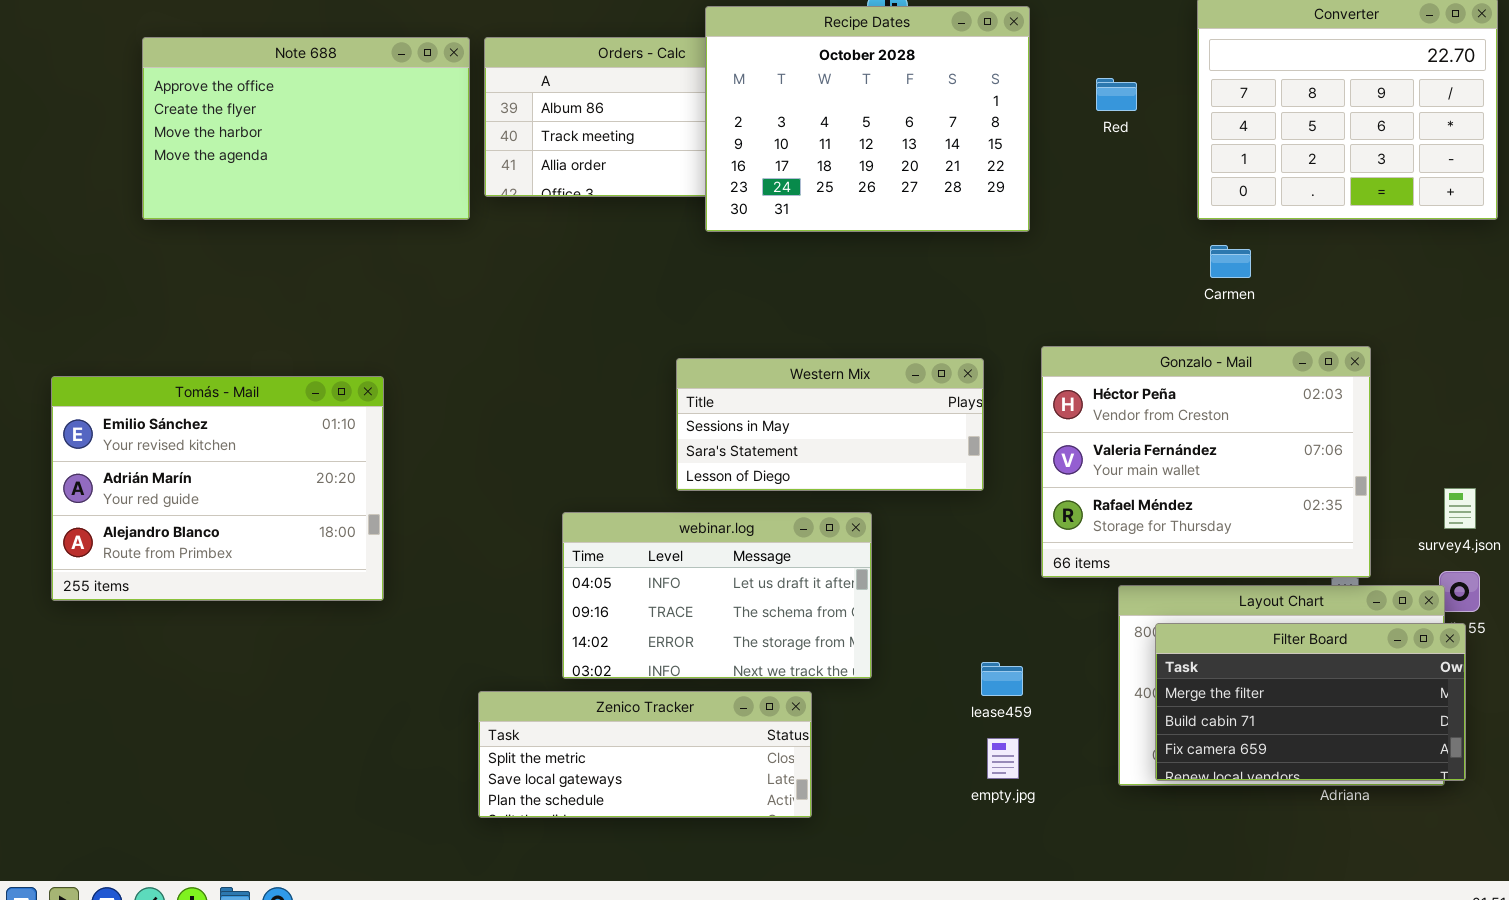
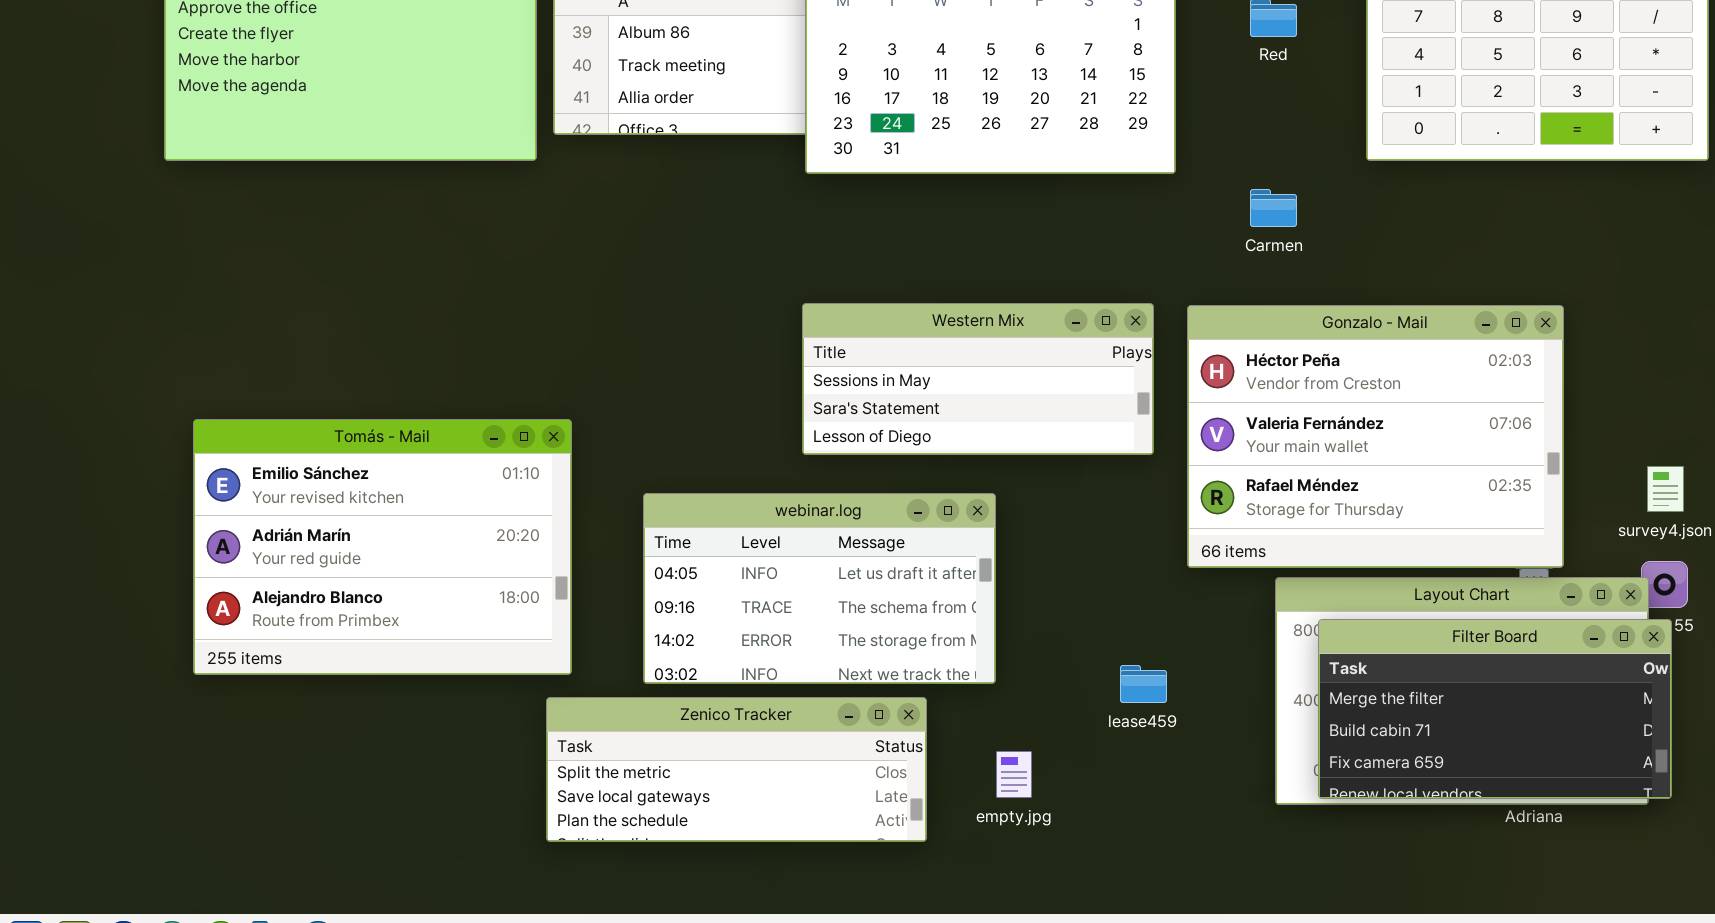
Carmen: [1210,245,1251,278] -> [1250,189,1297,227], moved
Western Mix: [676,358,984,491] -> [802,303,1154,455], moved
Tomás - Mail: [51,376,384,601] -> [193,419,572,675], moved
empty.jpg: [987,738,1019,779] -> [996,751,1032,798], moved

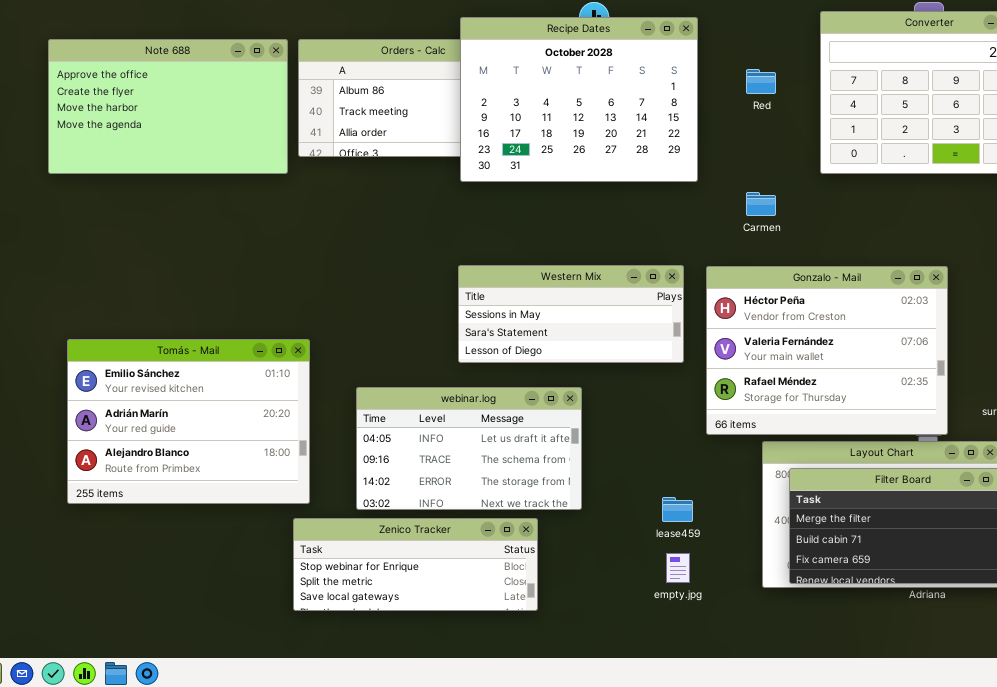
Zenico Tracker: [546,697,927,842] -> [293,518,538,611], scrolled up 1 row
empty.jpg: [996,751,1032,798] -> [666,553,690,583], moved

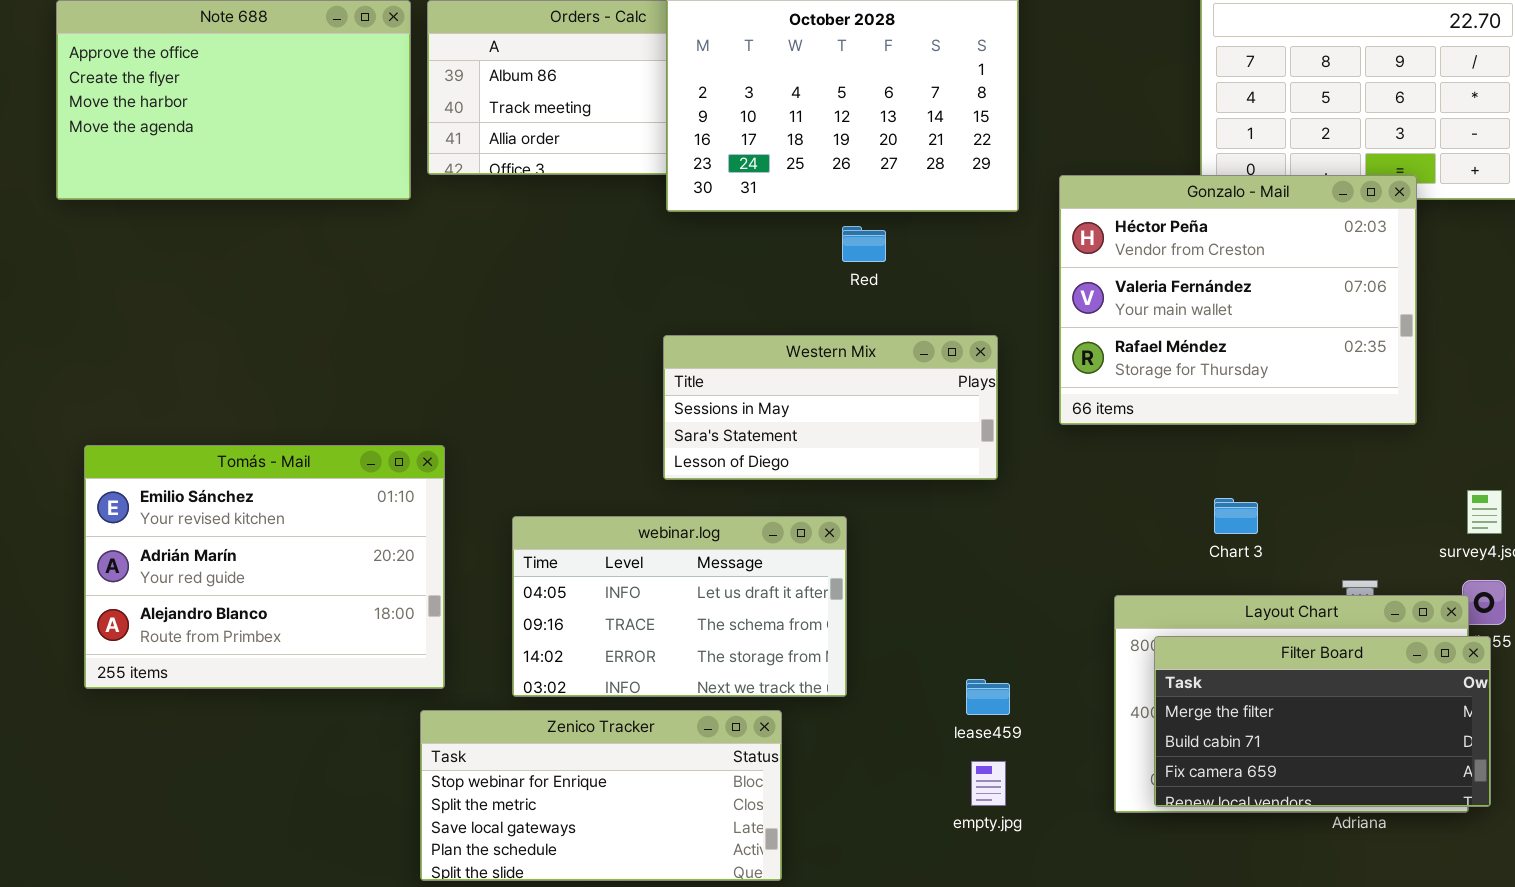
Red: [746,69,776,94] -> [842,226,886,262], moved
Gonzalo - Mail: [706,266,948,435] -> [1059,175,1417,425], moved
Zenico Tracker: [293,518,538,611] -> [420,710,782,881], resized

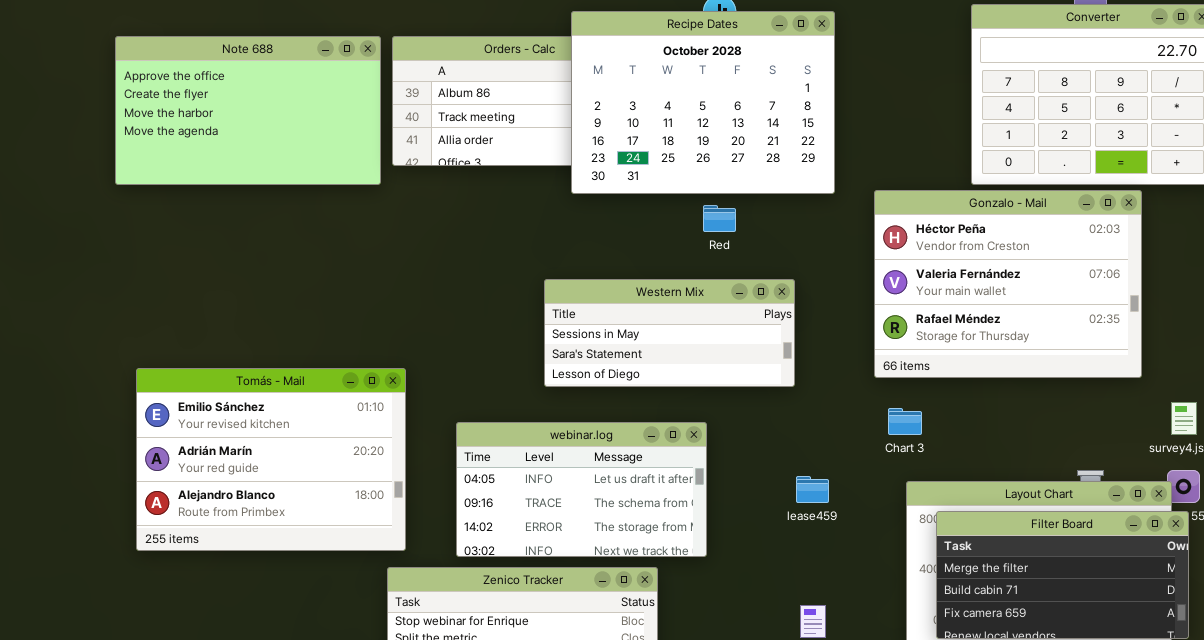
Gonzalo - Mail: [1059,175,1417,425] -> [874,190,1142,378], moved
Western Mix: [663,335,998,480] -> [544,279,795,387], moved
Chart 3: [1214,498,1258,534] -> [888,408,922,435], moved
lease459: [966,679,1010,715] -> [796,476,829,503], moved

